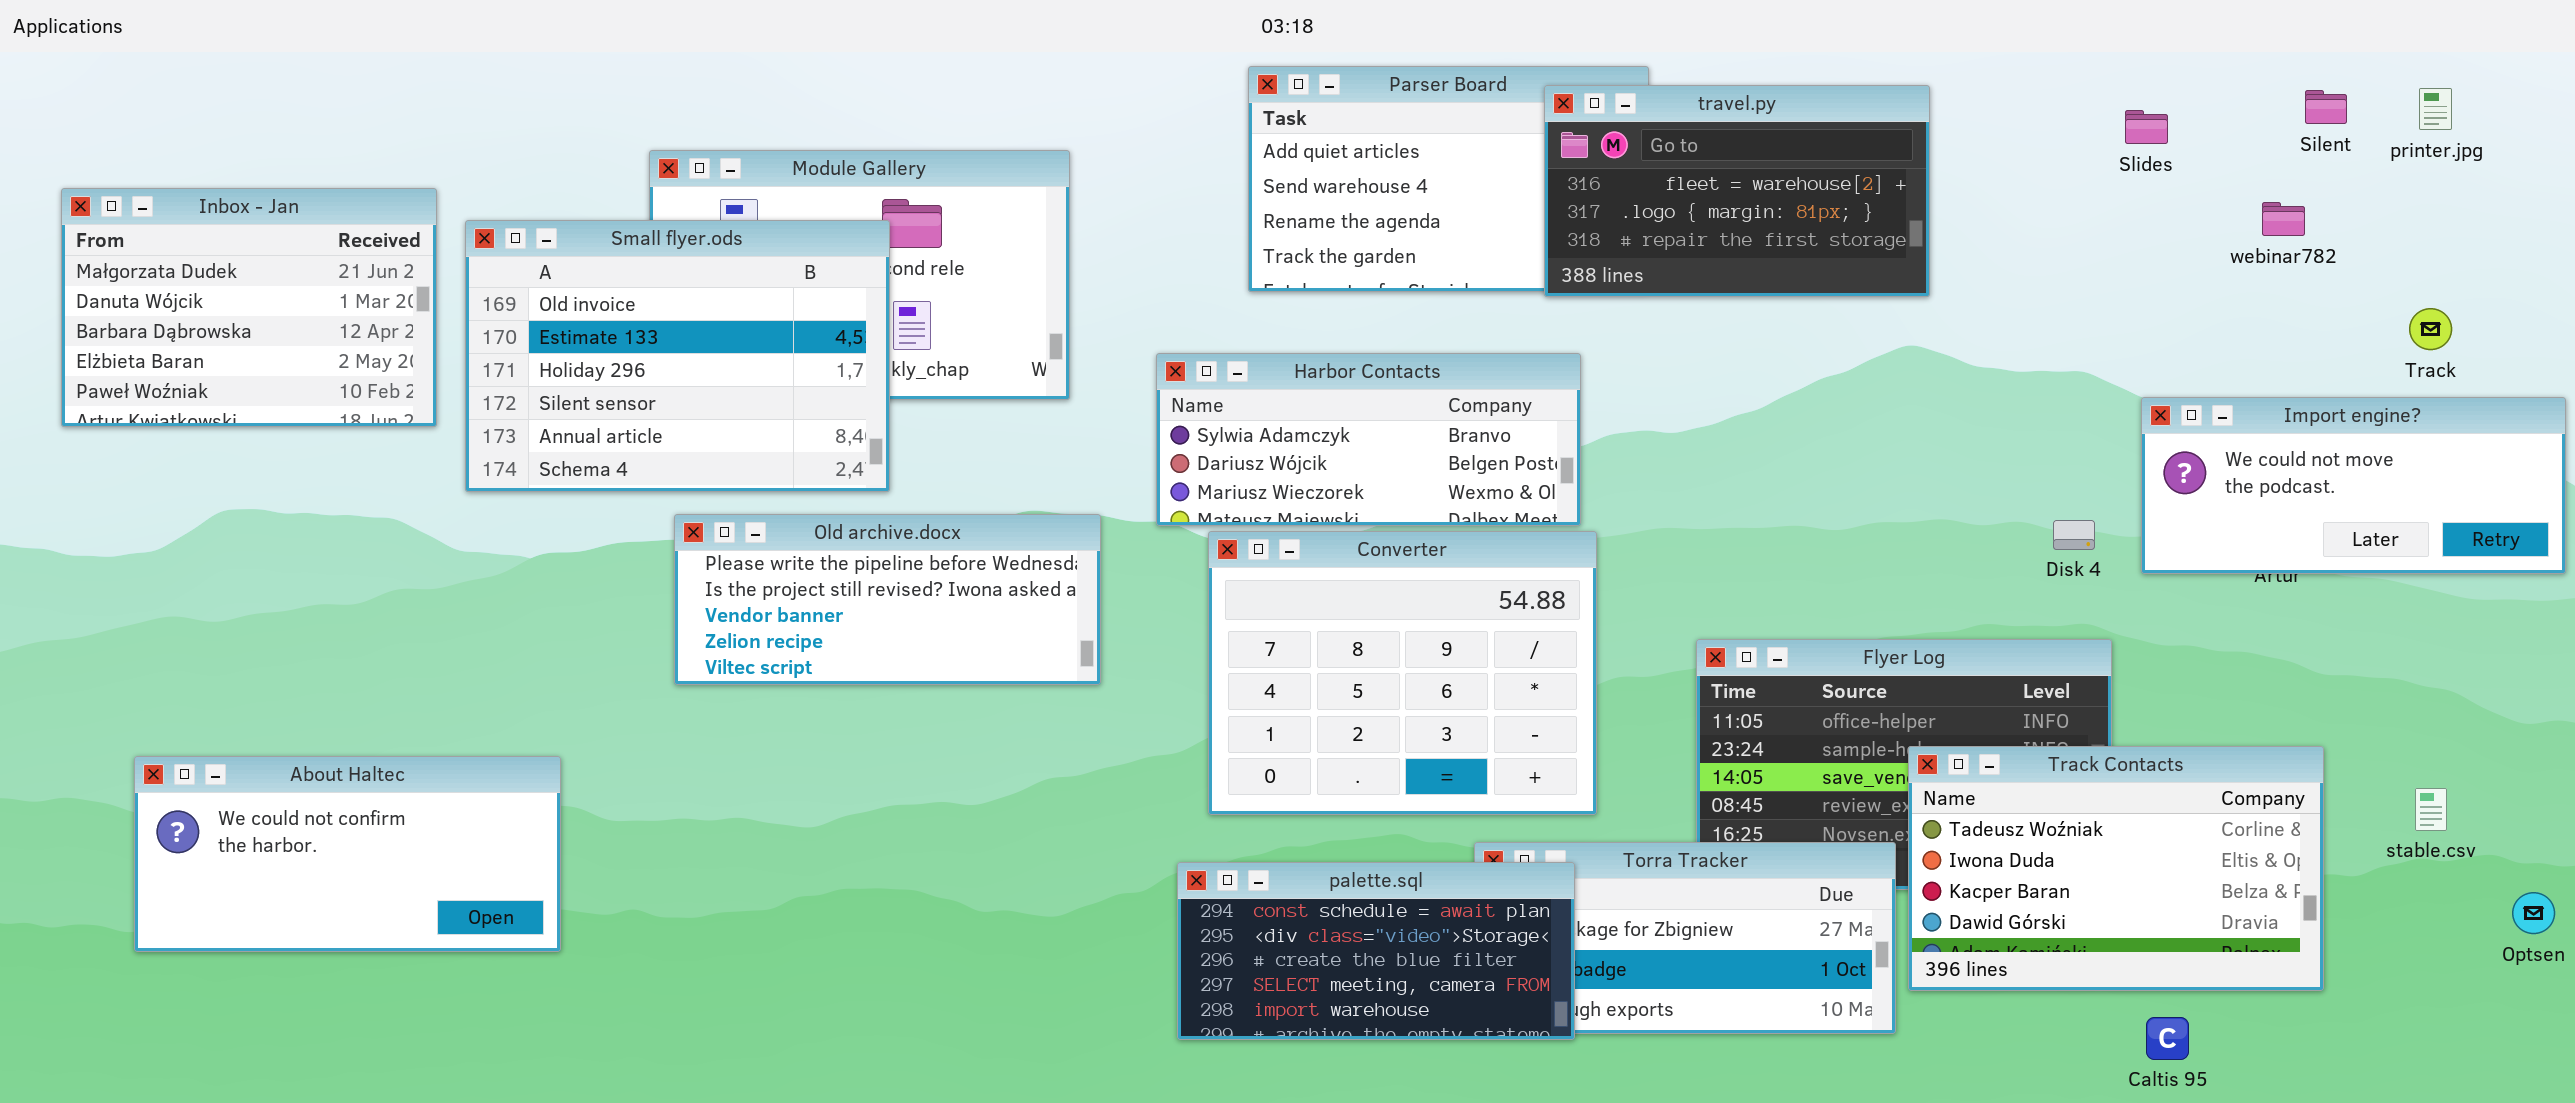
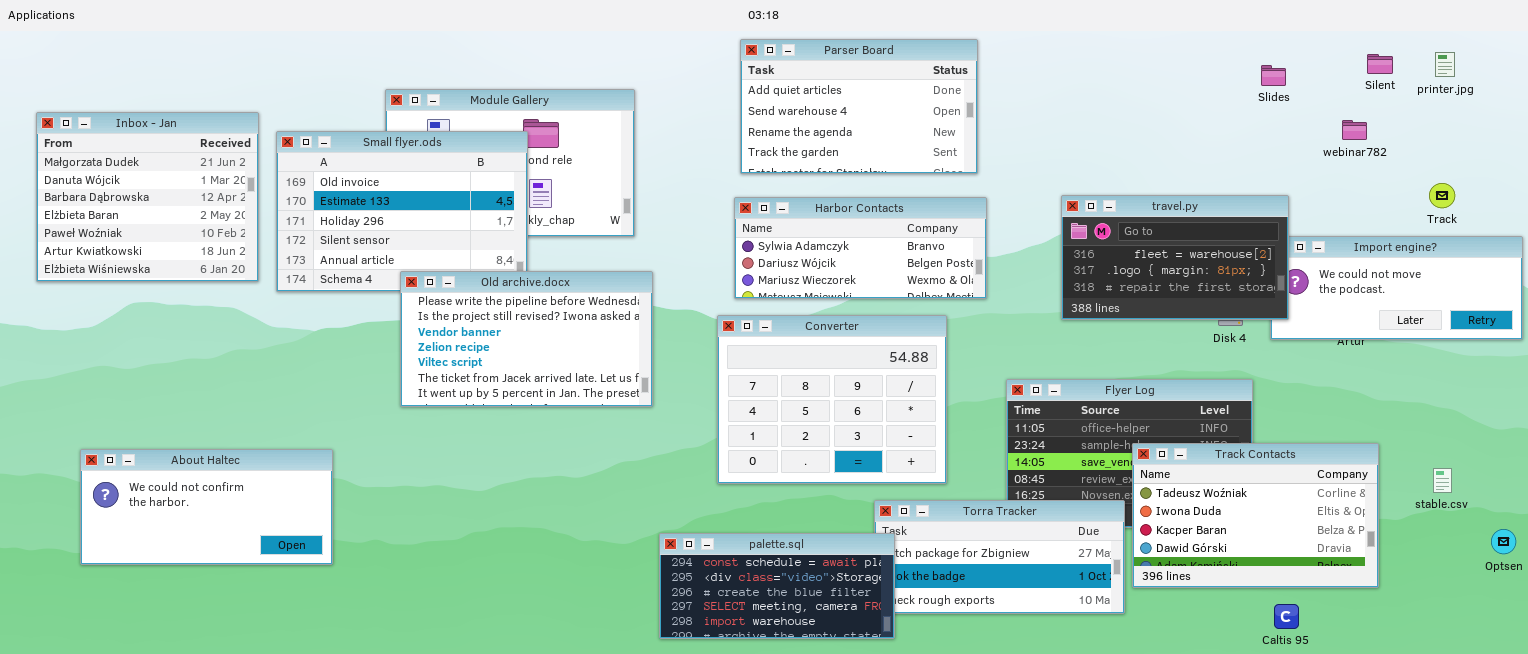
travel.py: [1544,85,1930,297] -> [1061,195,1289,320], moved
Inbox - Jan: [61,188,437,427] -> [36,112,259,282], resized
Harbor Contacts: [1156,353,1581,526] -> [734,197,987,299], moved
Old archive.docx: [674,514,1101,685] -> [400,271,653,407], resized
palette.sql: [1177,862,1575,1040] -> [659,533,895,639], moved

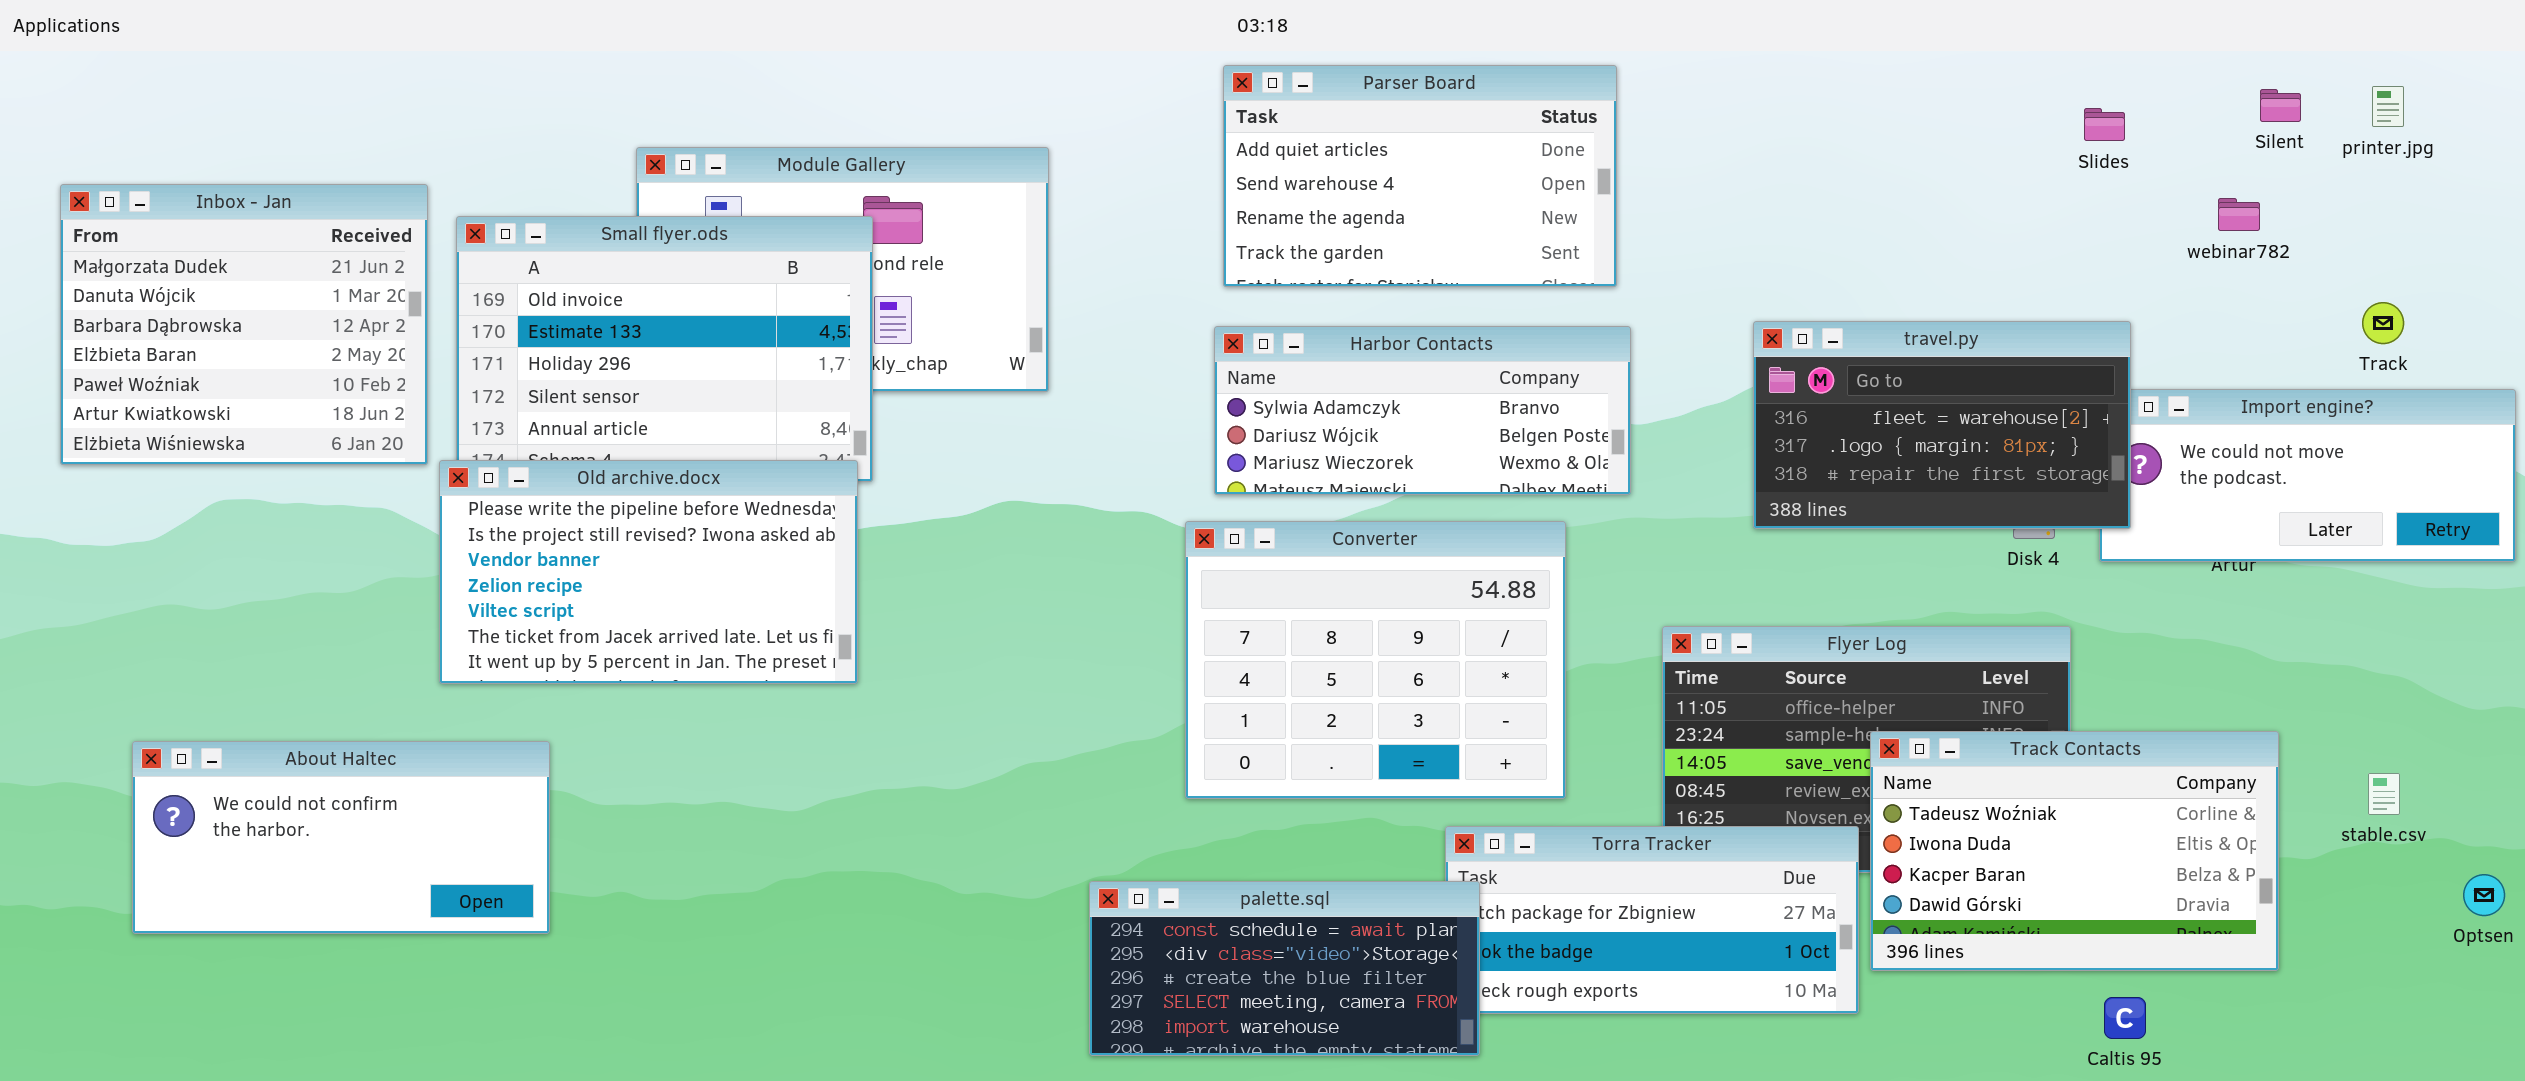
Old archive.docx: [400,271,653,407] -> [439,460,858,684], moved

